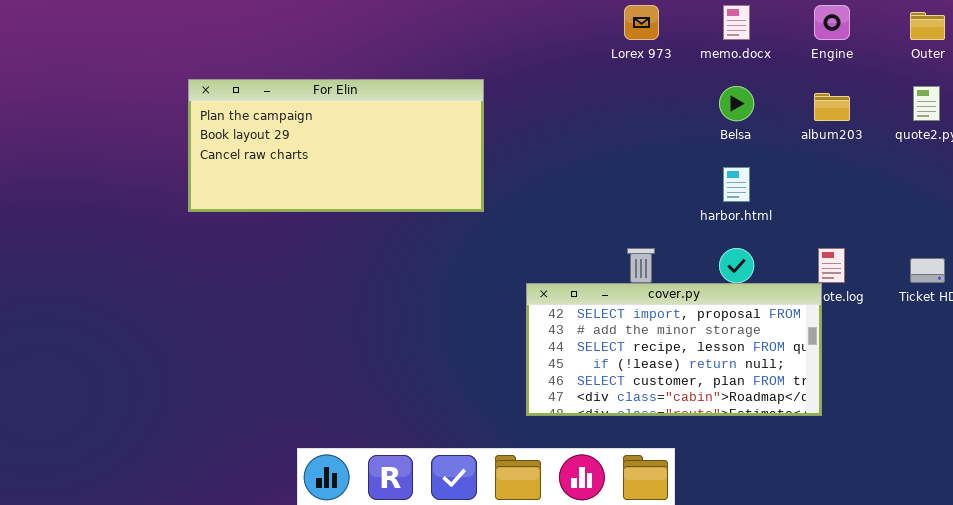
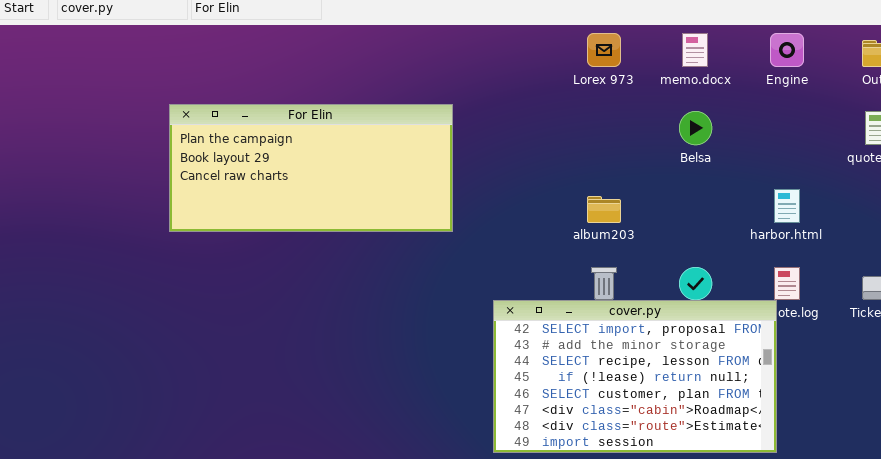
album203: [814,93,850,121] -> [587,196,621,223], moved
harbor.html: [723,167,750,202] -> [774,189,800,223], moved
cover.py: [526,283,822,416] -> [493,300,777,453], resized

